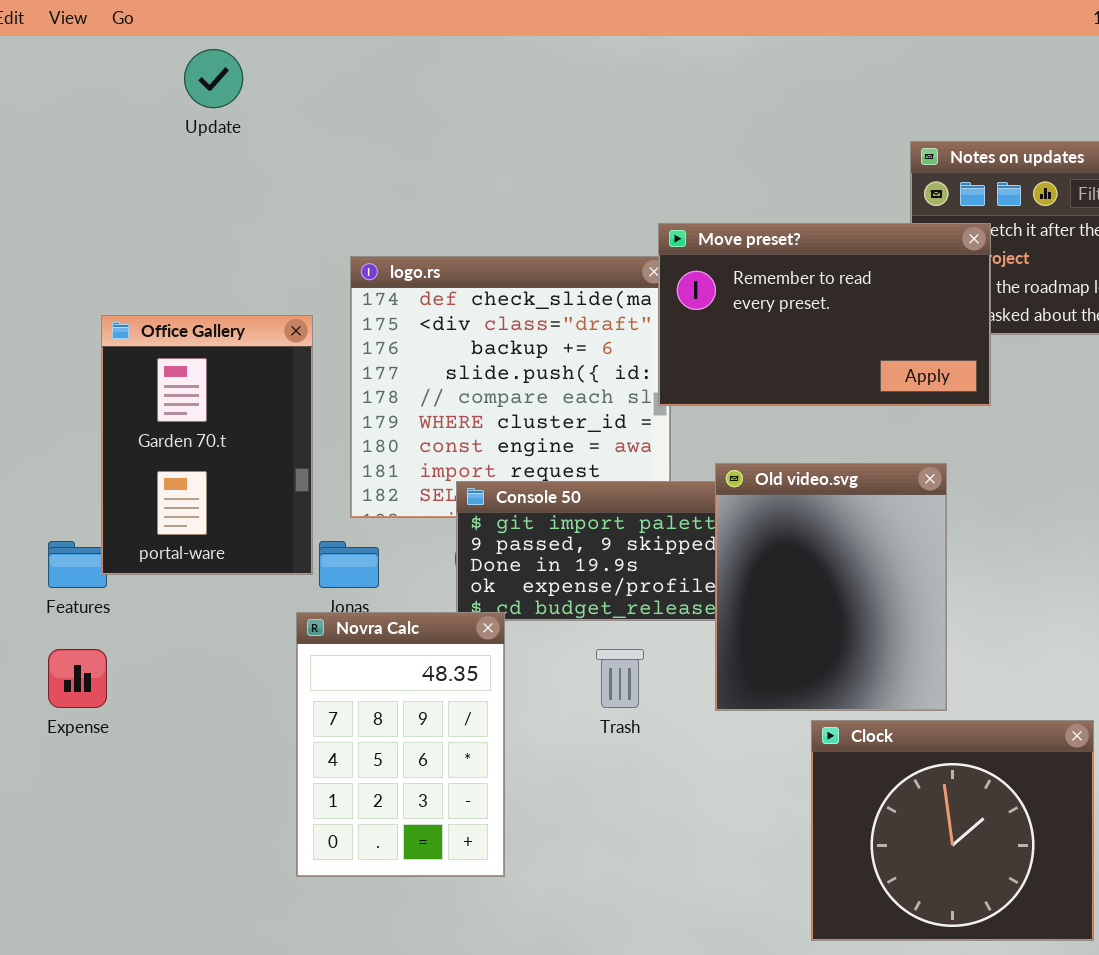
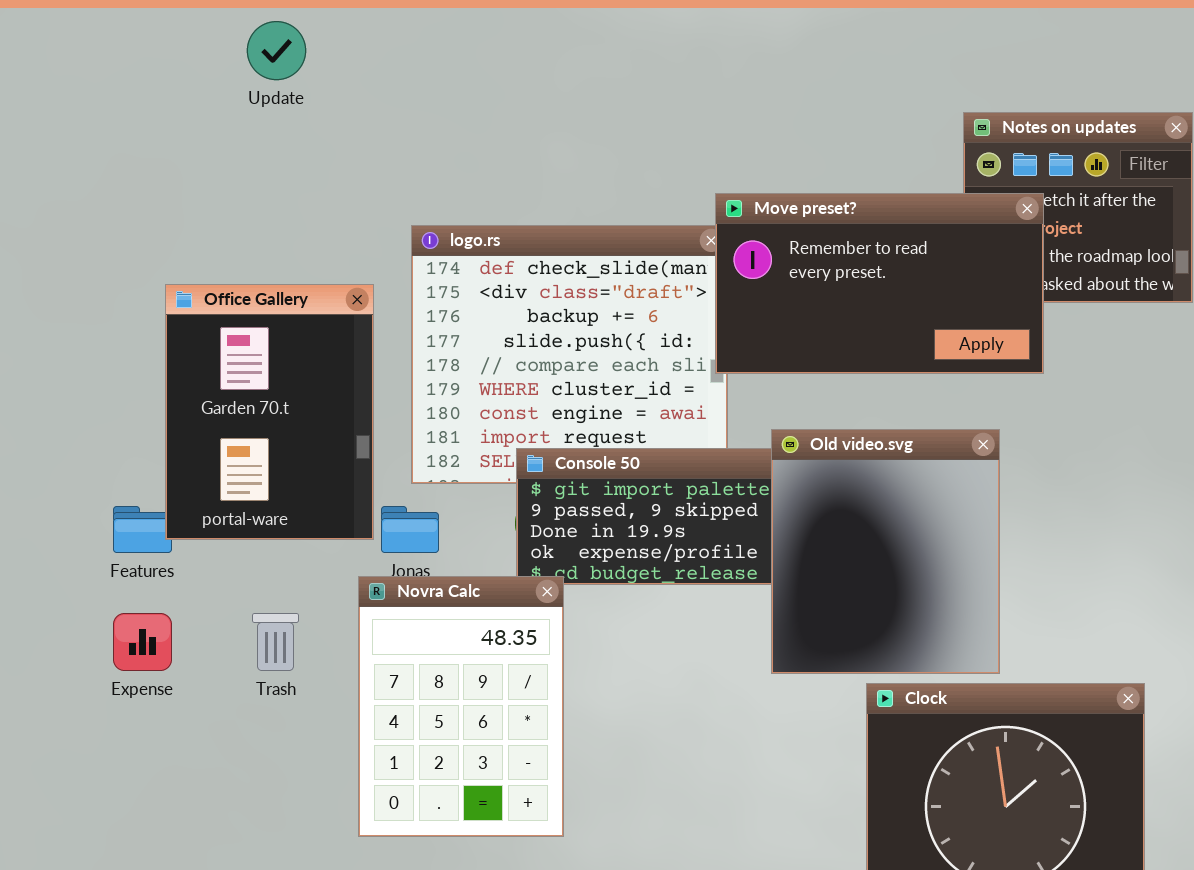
Trash: [596,649,644,708] -> [252,613,299,671], moved

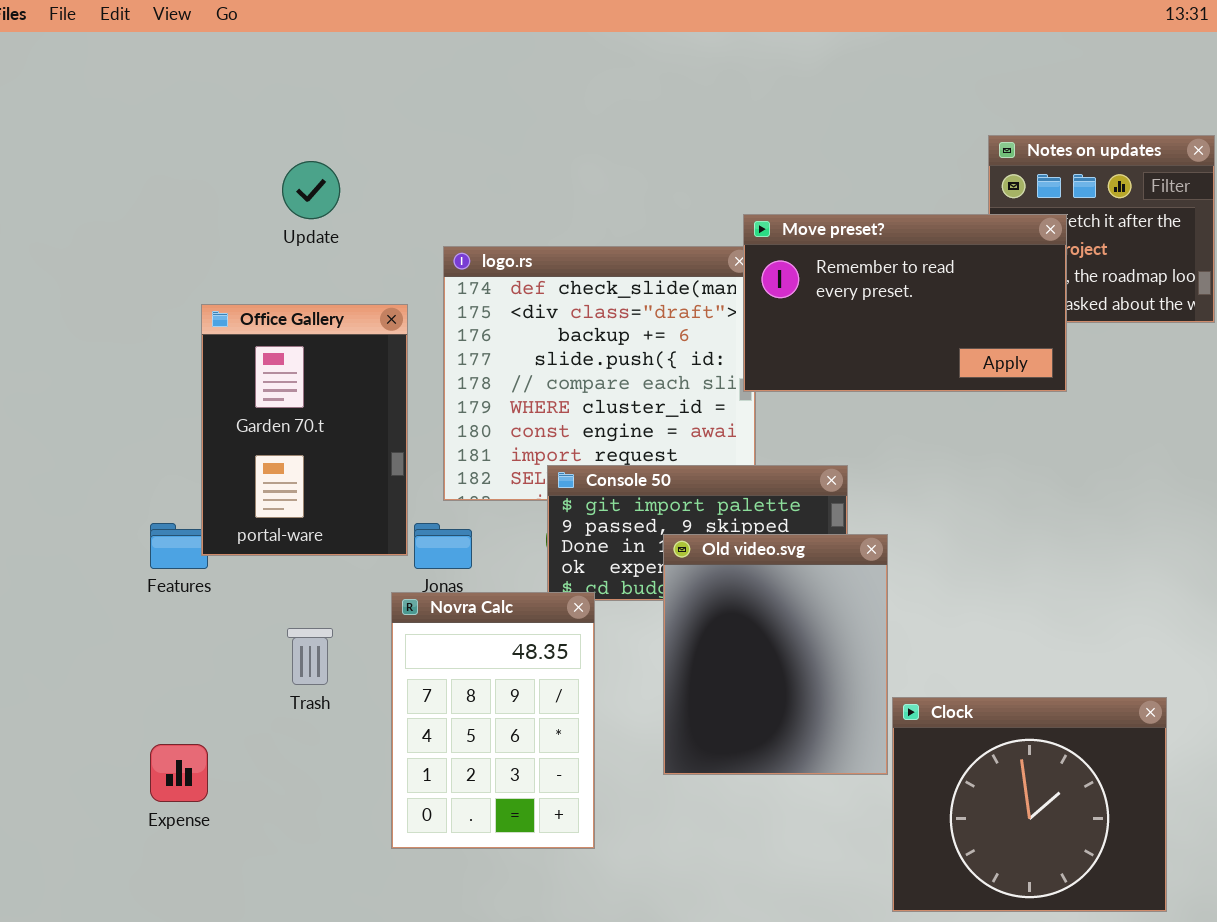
Update: [247,21,306,80] -> [282,161,340,219], moved
Old video.svg: [771,429,1000,674] -> [663,534,888,775], moved
Expense: [113,613,172,671] -> [150,744,208,802], moved

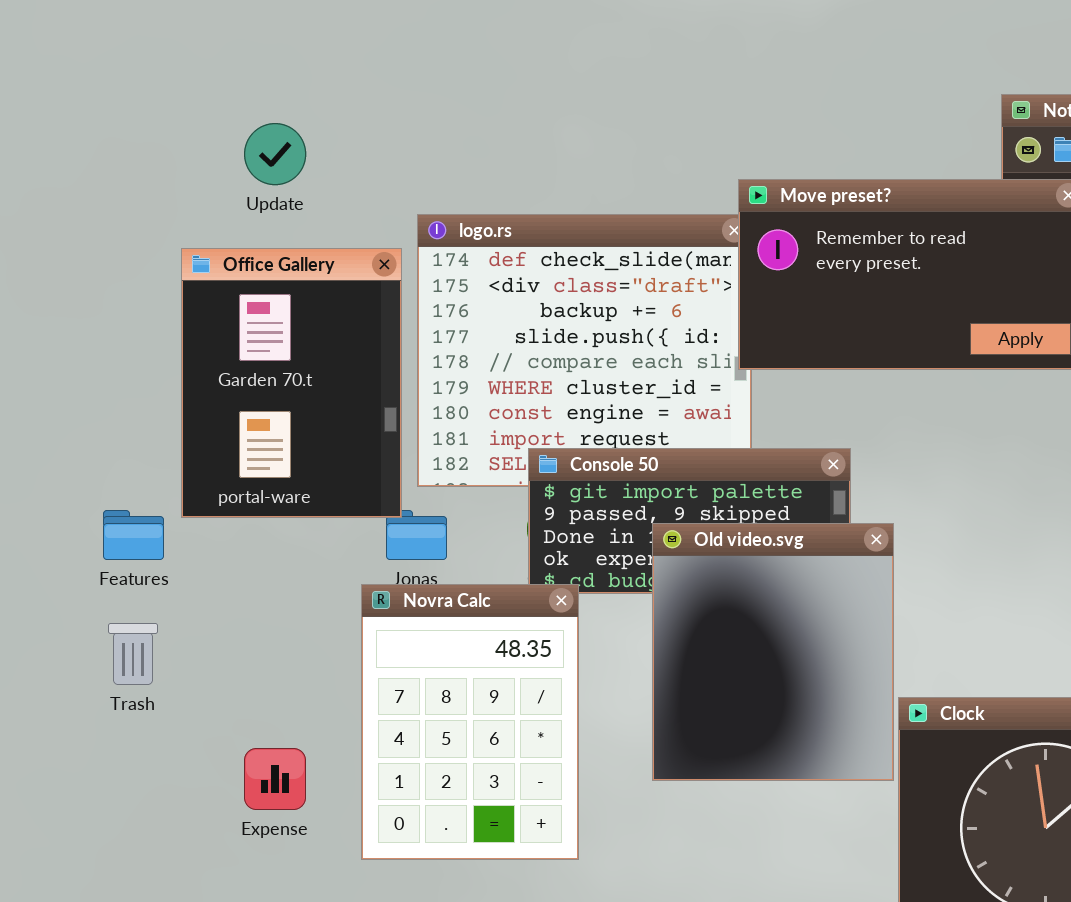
Office Gallery: [201,304,408,556] -> [181,248,402,518], moved
Trash: [287,628,333,685] -> [108,623,158,685], moved
Expense: [150,744,208,802] -> [244,748,306,810], moved

